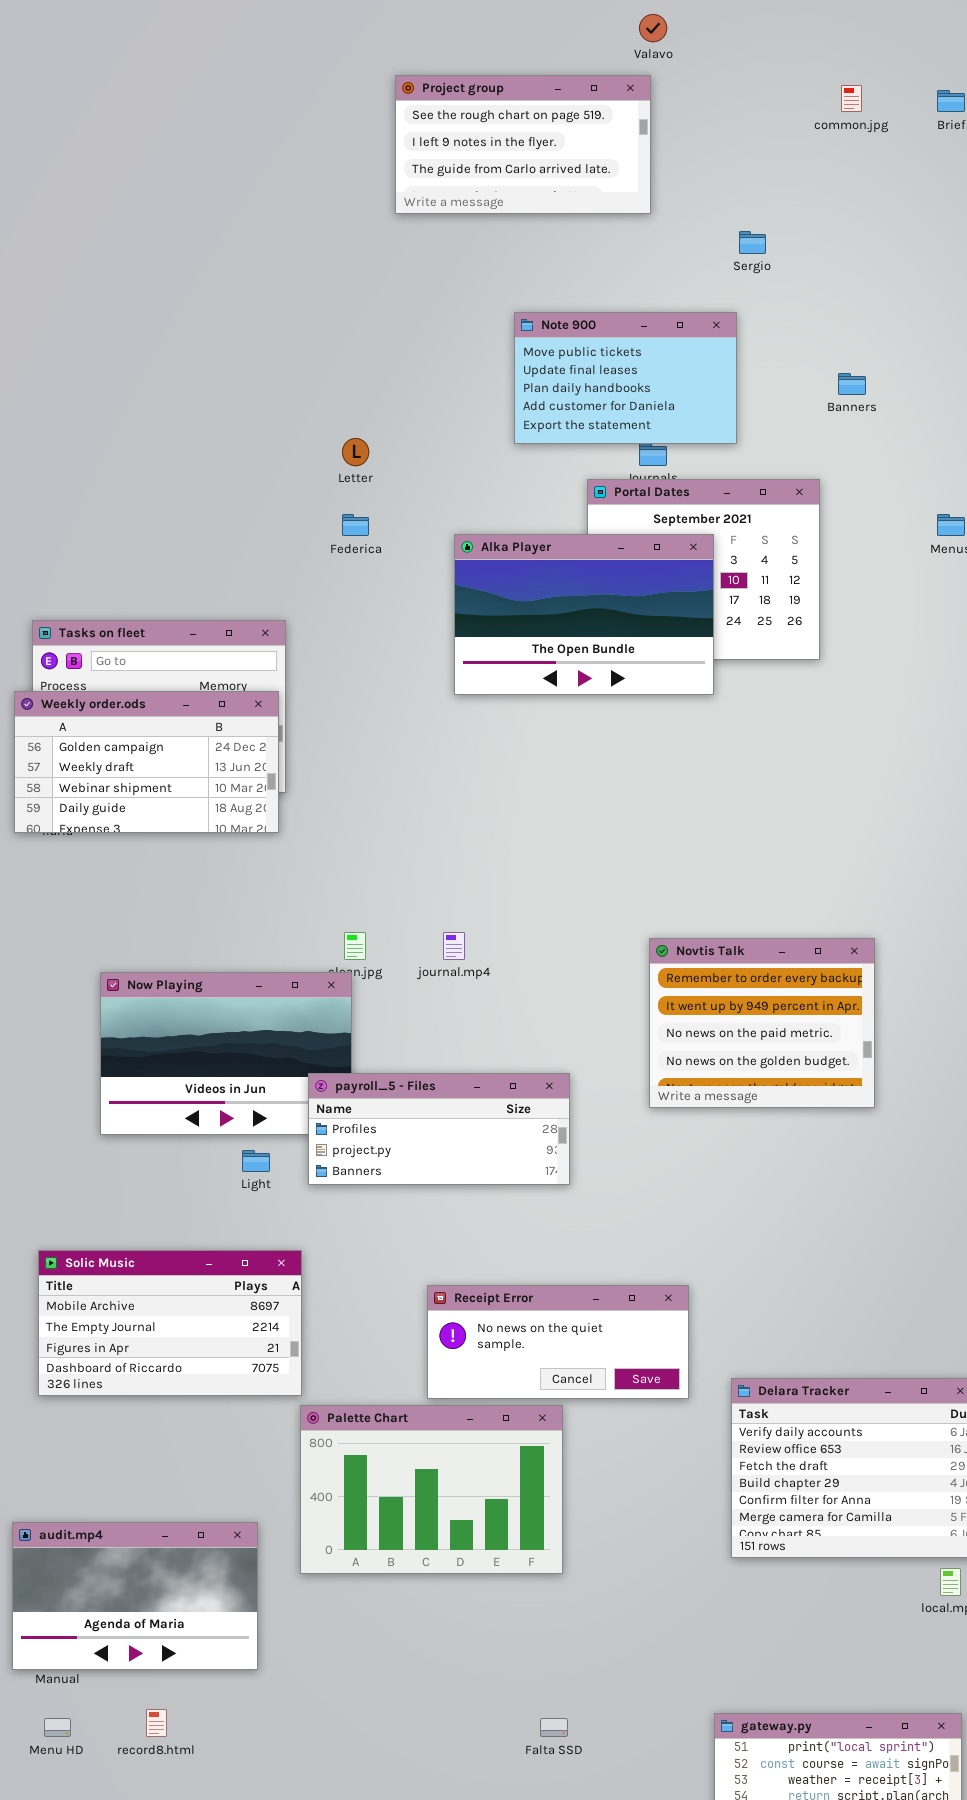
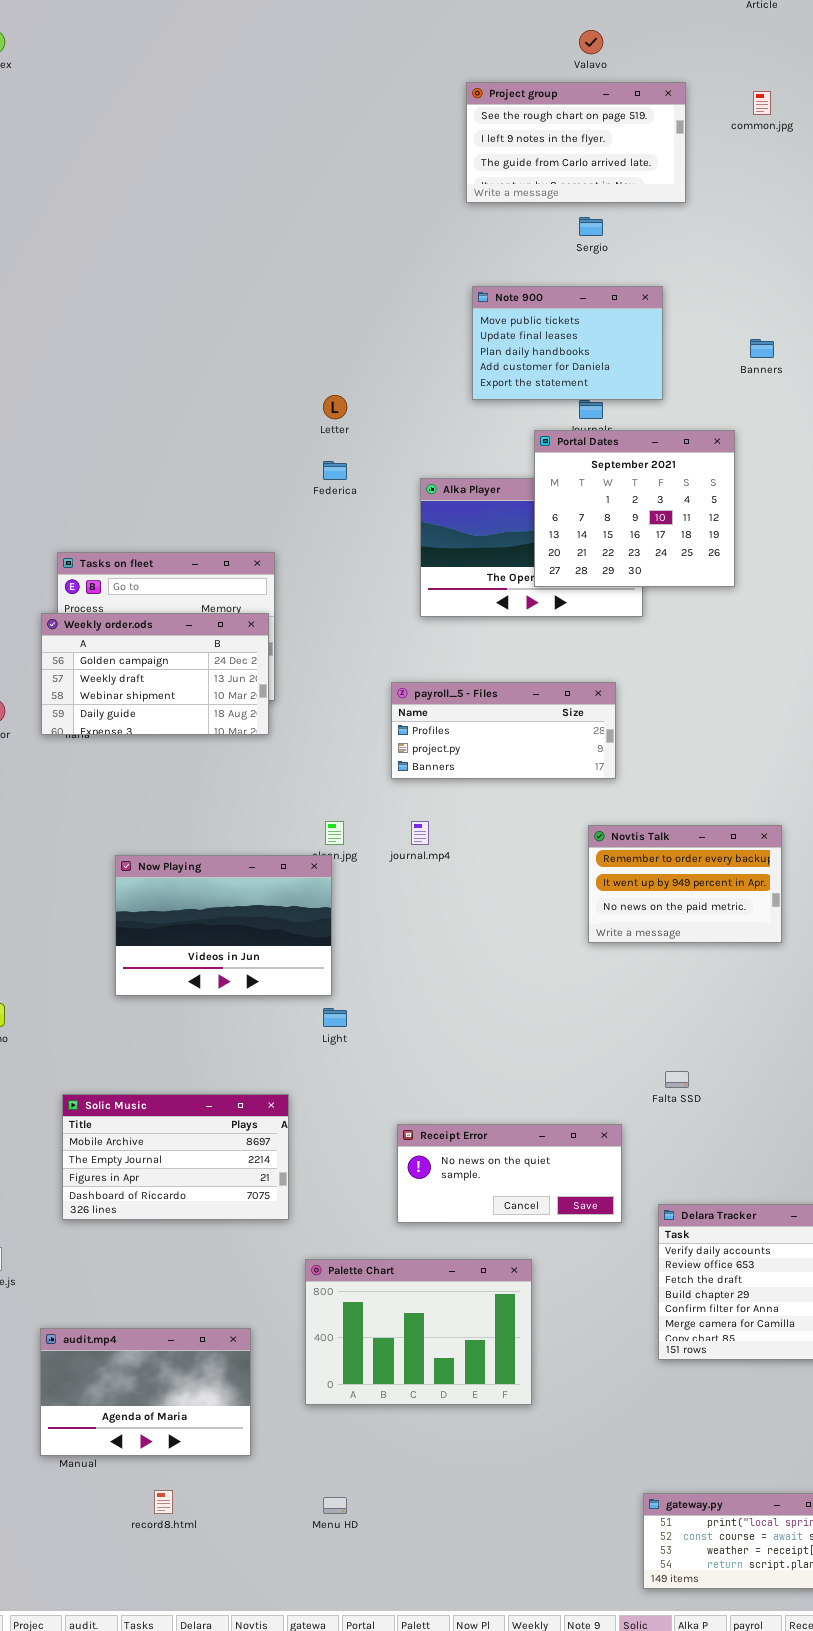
Project group: [395,75,651,214] -> [466,82,686,203], moved
Sergio: [739,231,766,254] -> [579,217,603,236], moved
Portal Dates: [587,479,820,660] -> [534,430,735,587], raised
Novtis Talk: [649,938,875,1108] -> [588,825,782,943], resized
payroll_5 - Files: [308,1073,570,1185] -> [391,682,616,779], moved
Light: [242,1150,270,1172] -> [323,1008,347,1027], moved
Palette Chart: [300,1405,563,1574] -> [305,1259,532,1405], moved
Menu HD: [44,1718,71,1737] -> [323,1497,347,1514], moved
Falta SSD: [540,1718,568,1737] -> [665,1071,689,1088], moved

